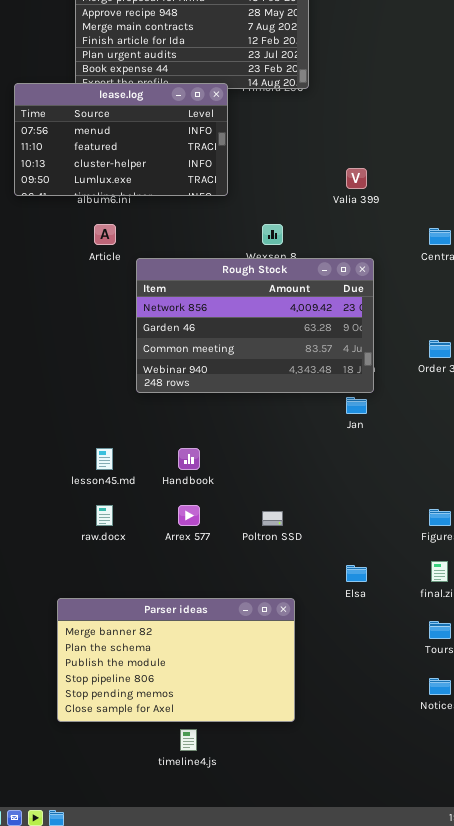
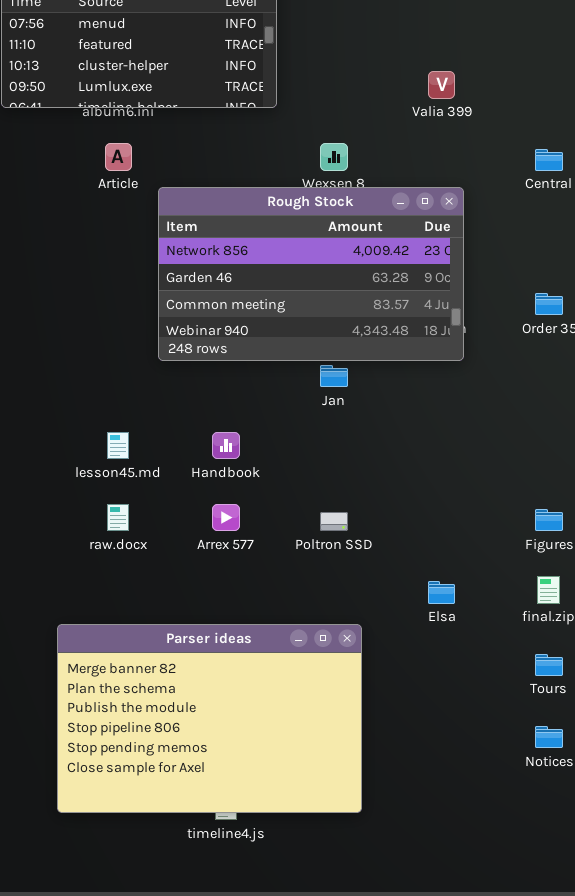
Jan: [346,397,367,414] -> [320,365,348,387], moved
Parser ideas: [57,598,295,722] -> [57,624,362,813], resized

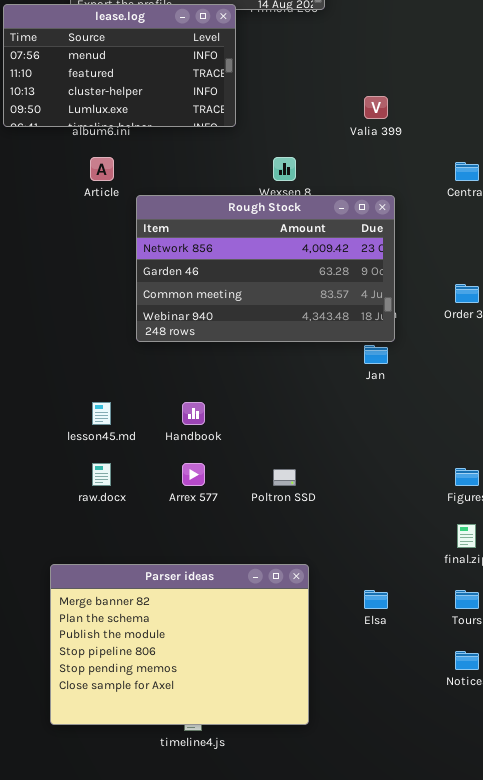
Jan: [320,365,348,387] -> [364,345,388,364], moved
Elsa: [428,581,455,604] -> [364,590,388,609], moved

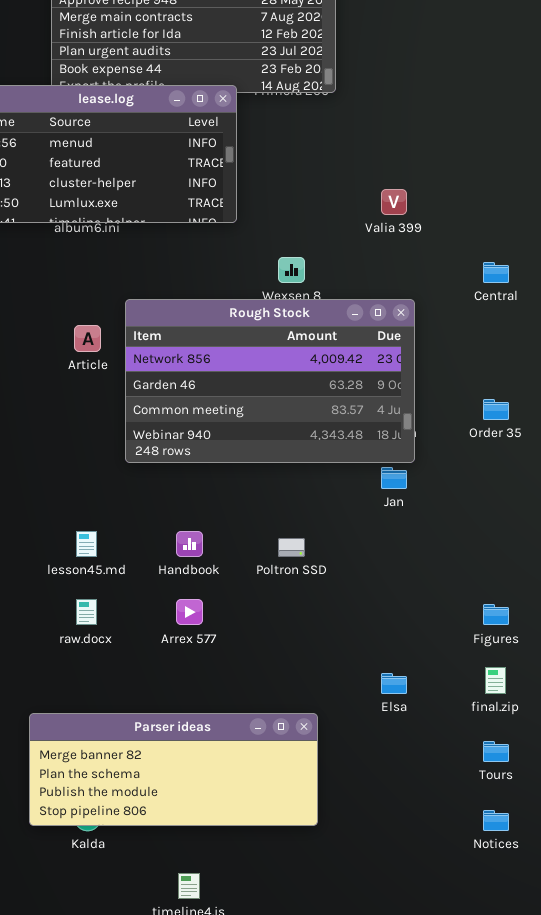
Article: [90,157,114,181] -> [74,325,101,352], moved
Poltron SSD: [273,469,296,486] -> [278,538,305,557], moved
Parser ideas: [50,564,309,725] -> [29,713,318,826], resized
Elsa: [364,590,388,609] -> [381,673,407,694], moved

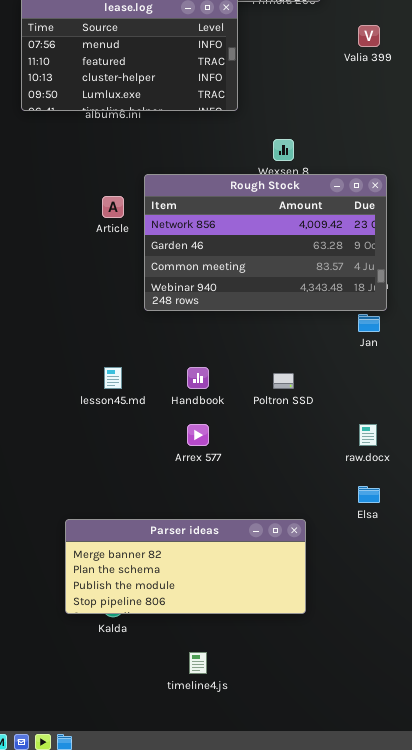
Valia 399: [381,189,407,215] -> [358,25,380,47], moved
raw.docx: [76,599,97,625] -> [359,424,377,446], moved

